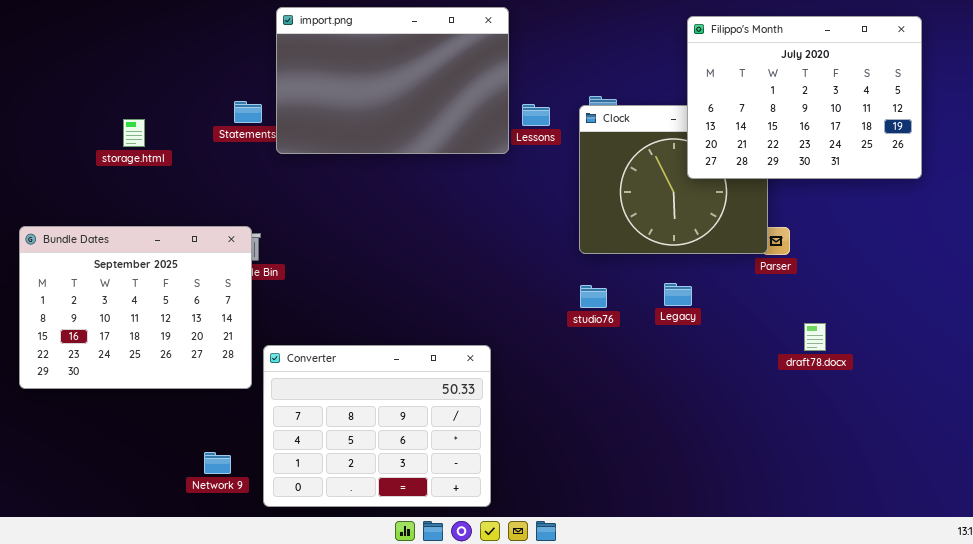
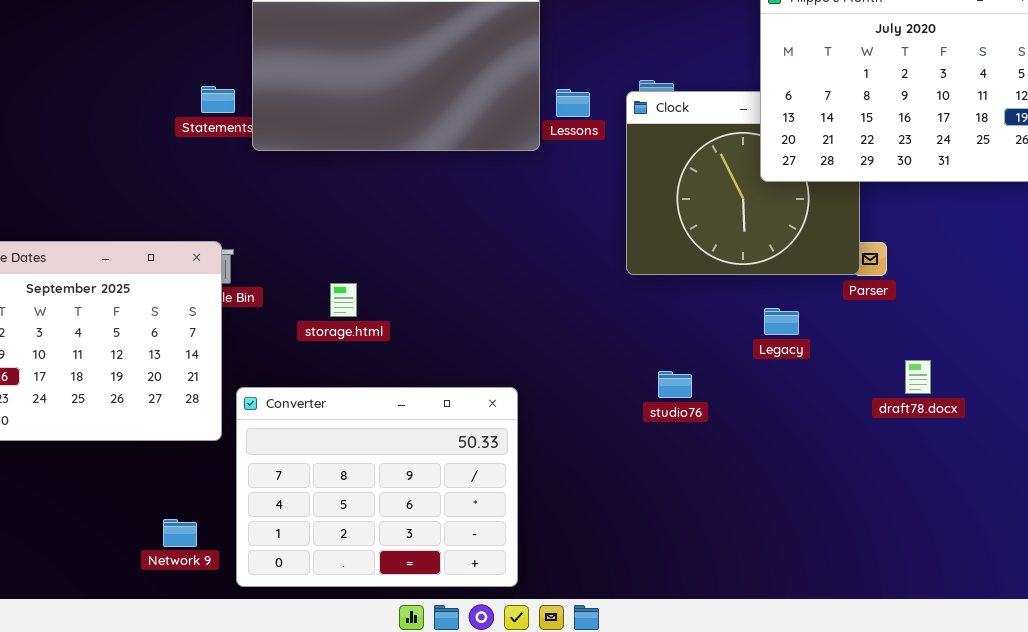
storage.html: [123,119,145,147] -> [330,283,357,317], moved
Legacy: [664,283,692,306] -> [764,308,799,335], moved
studio76: [580,285,607,308] -> [658,371,692,398], moved

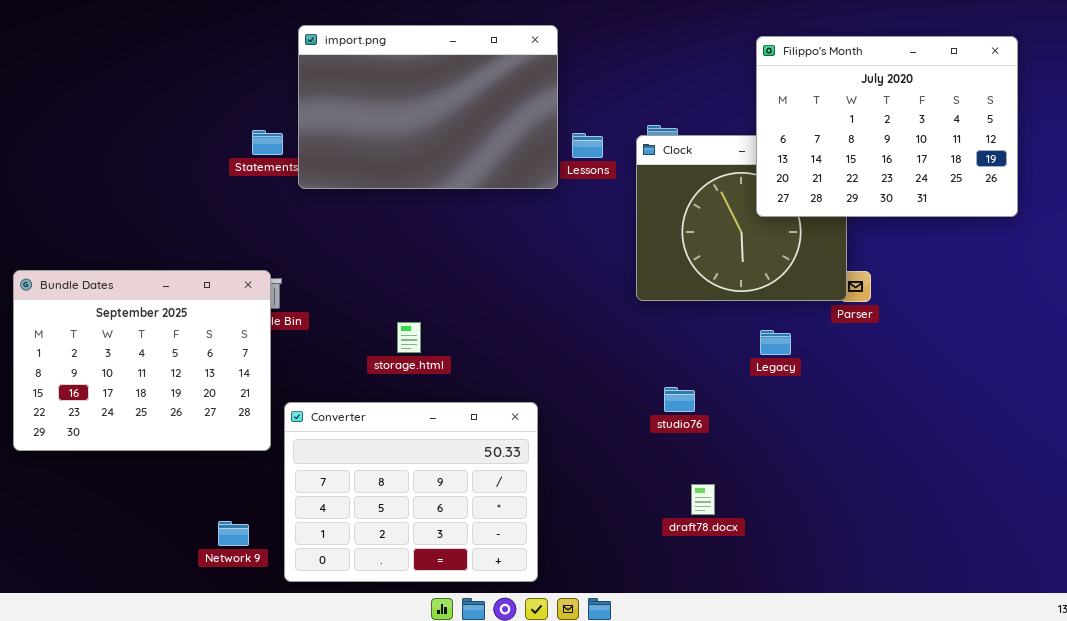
storage.html: [330,283,357,317] -> [397,322,421,353], moved
draft78.docx: [905,360,931,394] -> [691,484,715,515], moved

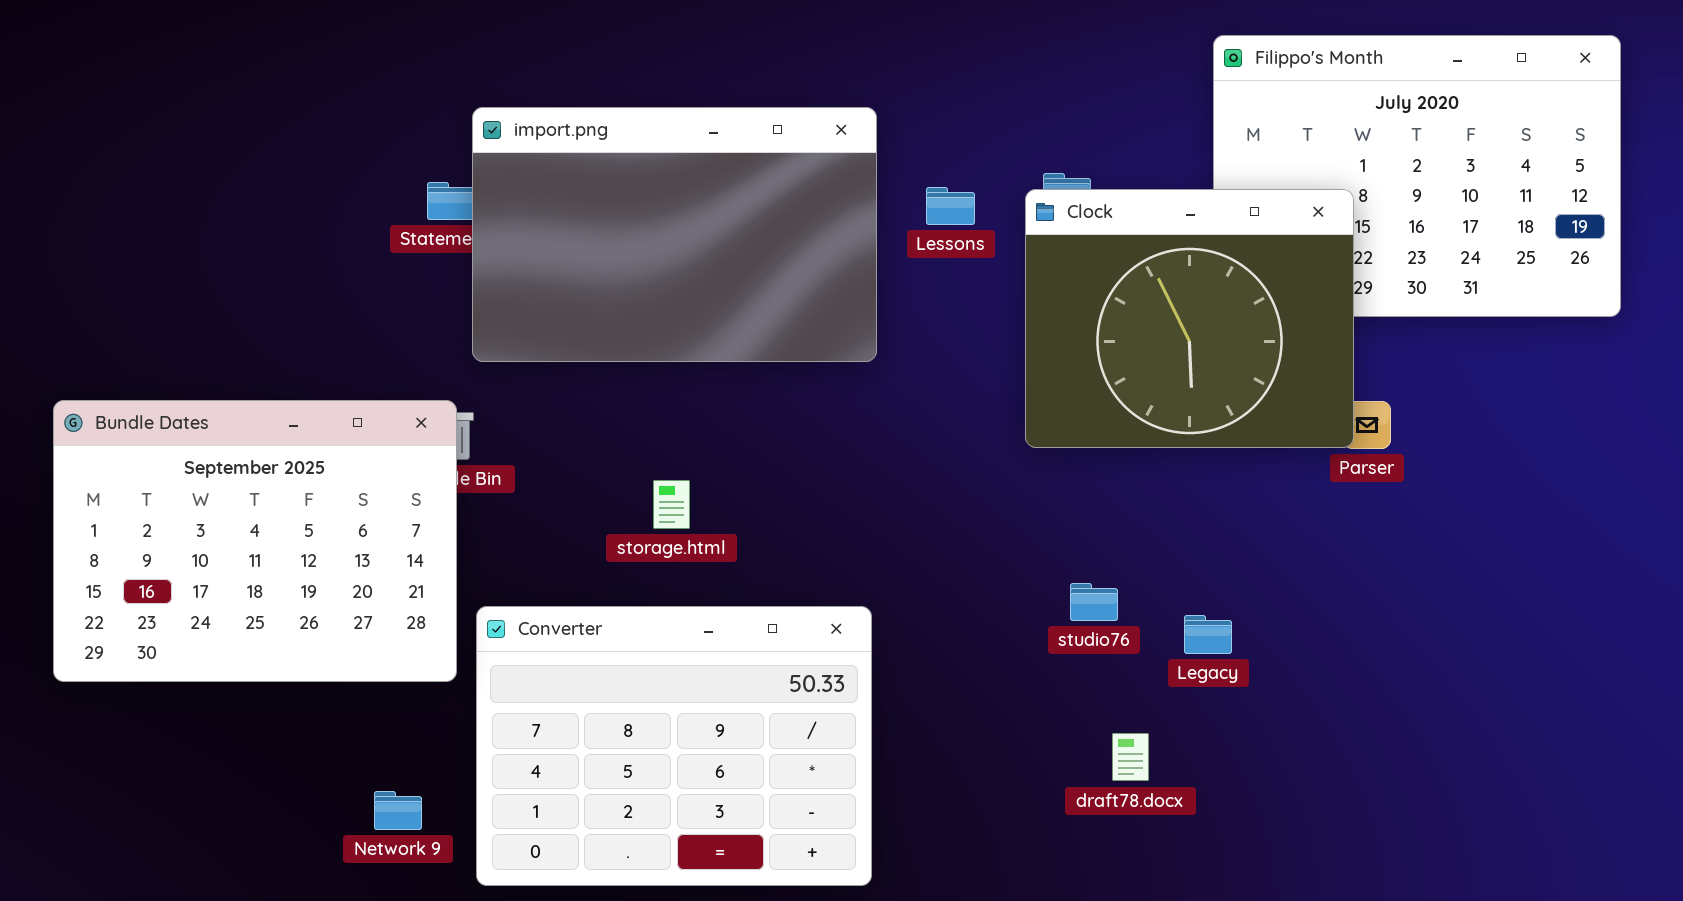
import.png: [298,25,558,189] -> [472,107,877,362], moved
Clock: [636,135,847,301] -> [1025,189,1354,448], raised
Legacy: [760,330,791,355] -> [1184,615,1232,654], moved

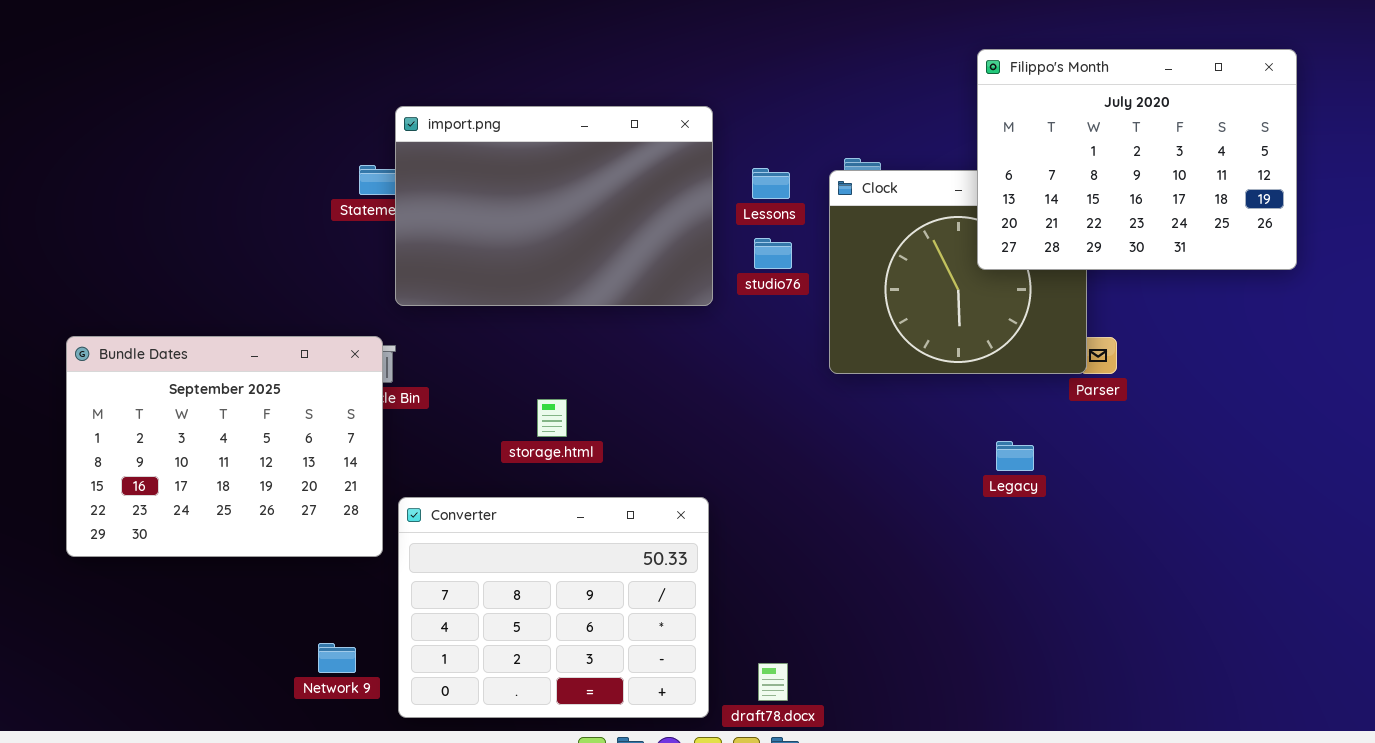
Filippo's Month: [1213,35,1621,317] -> [977,49,1297,270], raised
studio76: [1070,583,1118,621] -> [754,238,792,269], moved
Legacy: [1184,615,1232,654] -> [996,441,1034,471], moved
draft78.docx: [1112,733,1149,781] -> [758,663,788,701], moved

